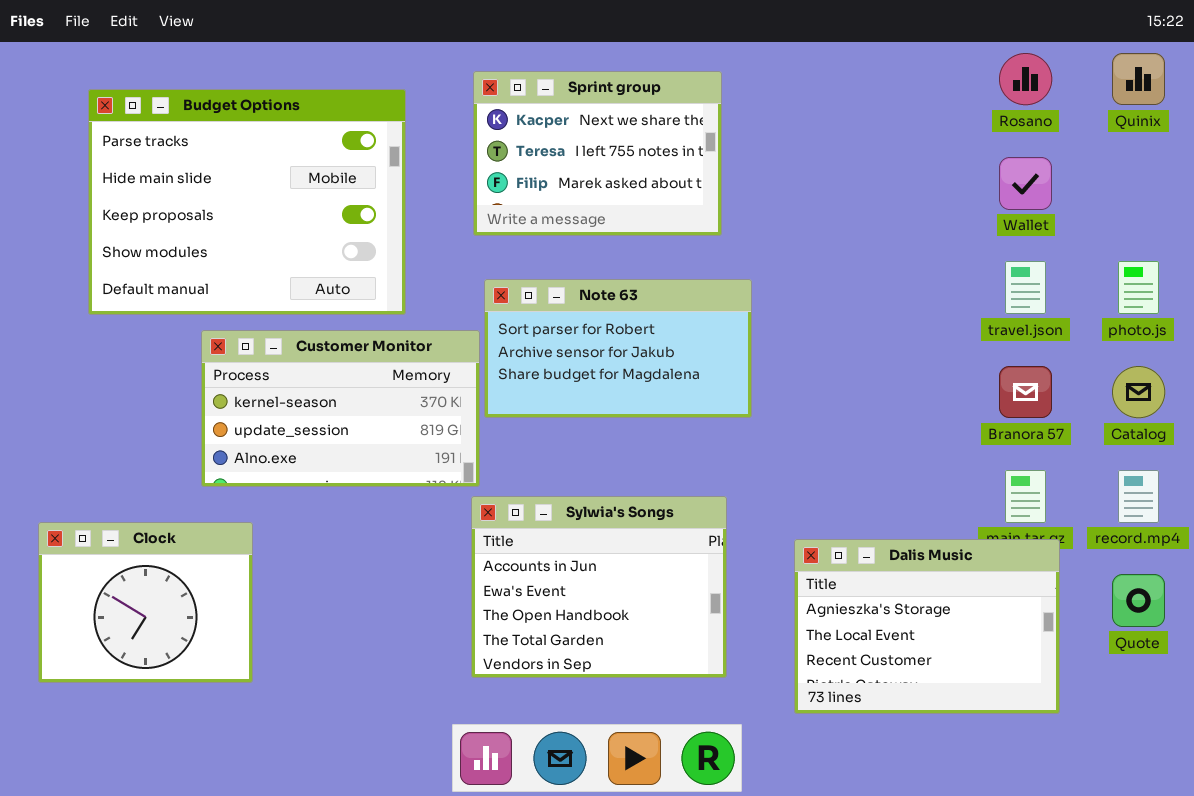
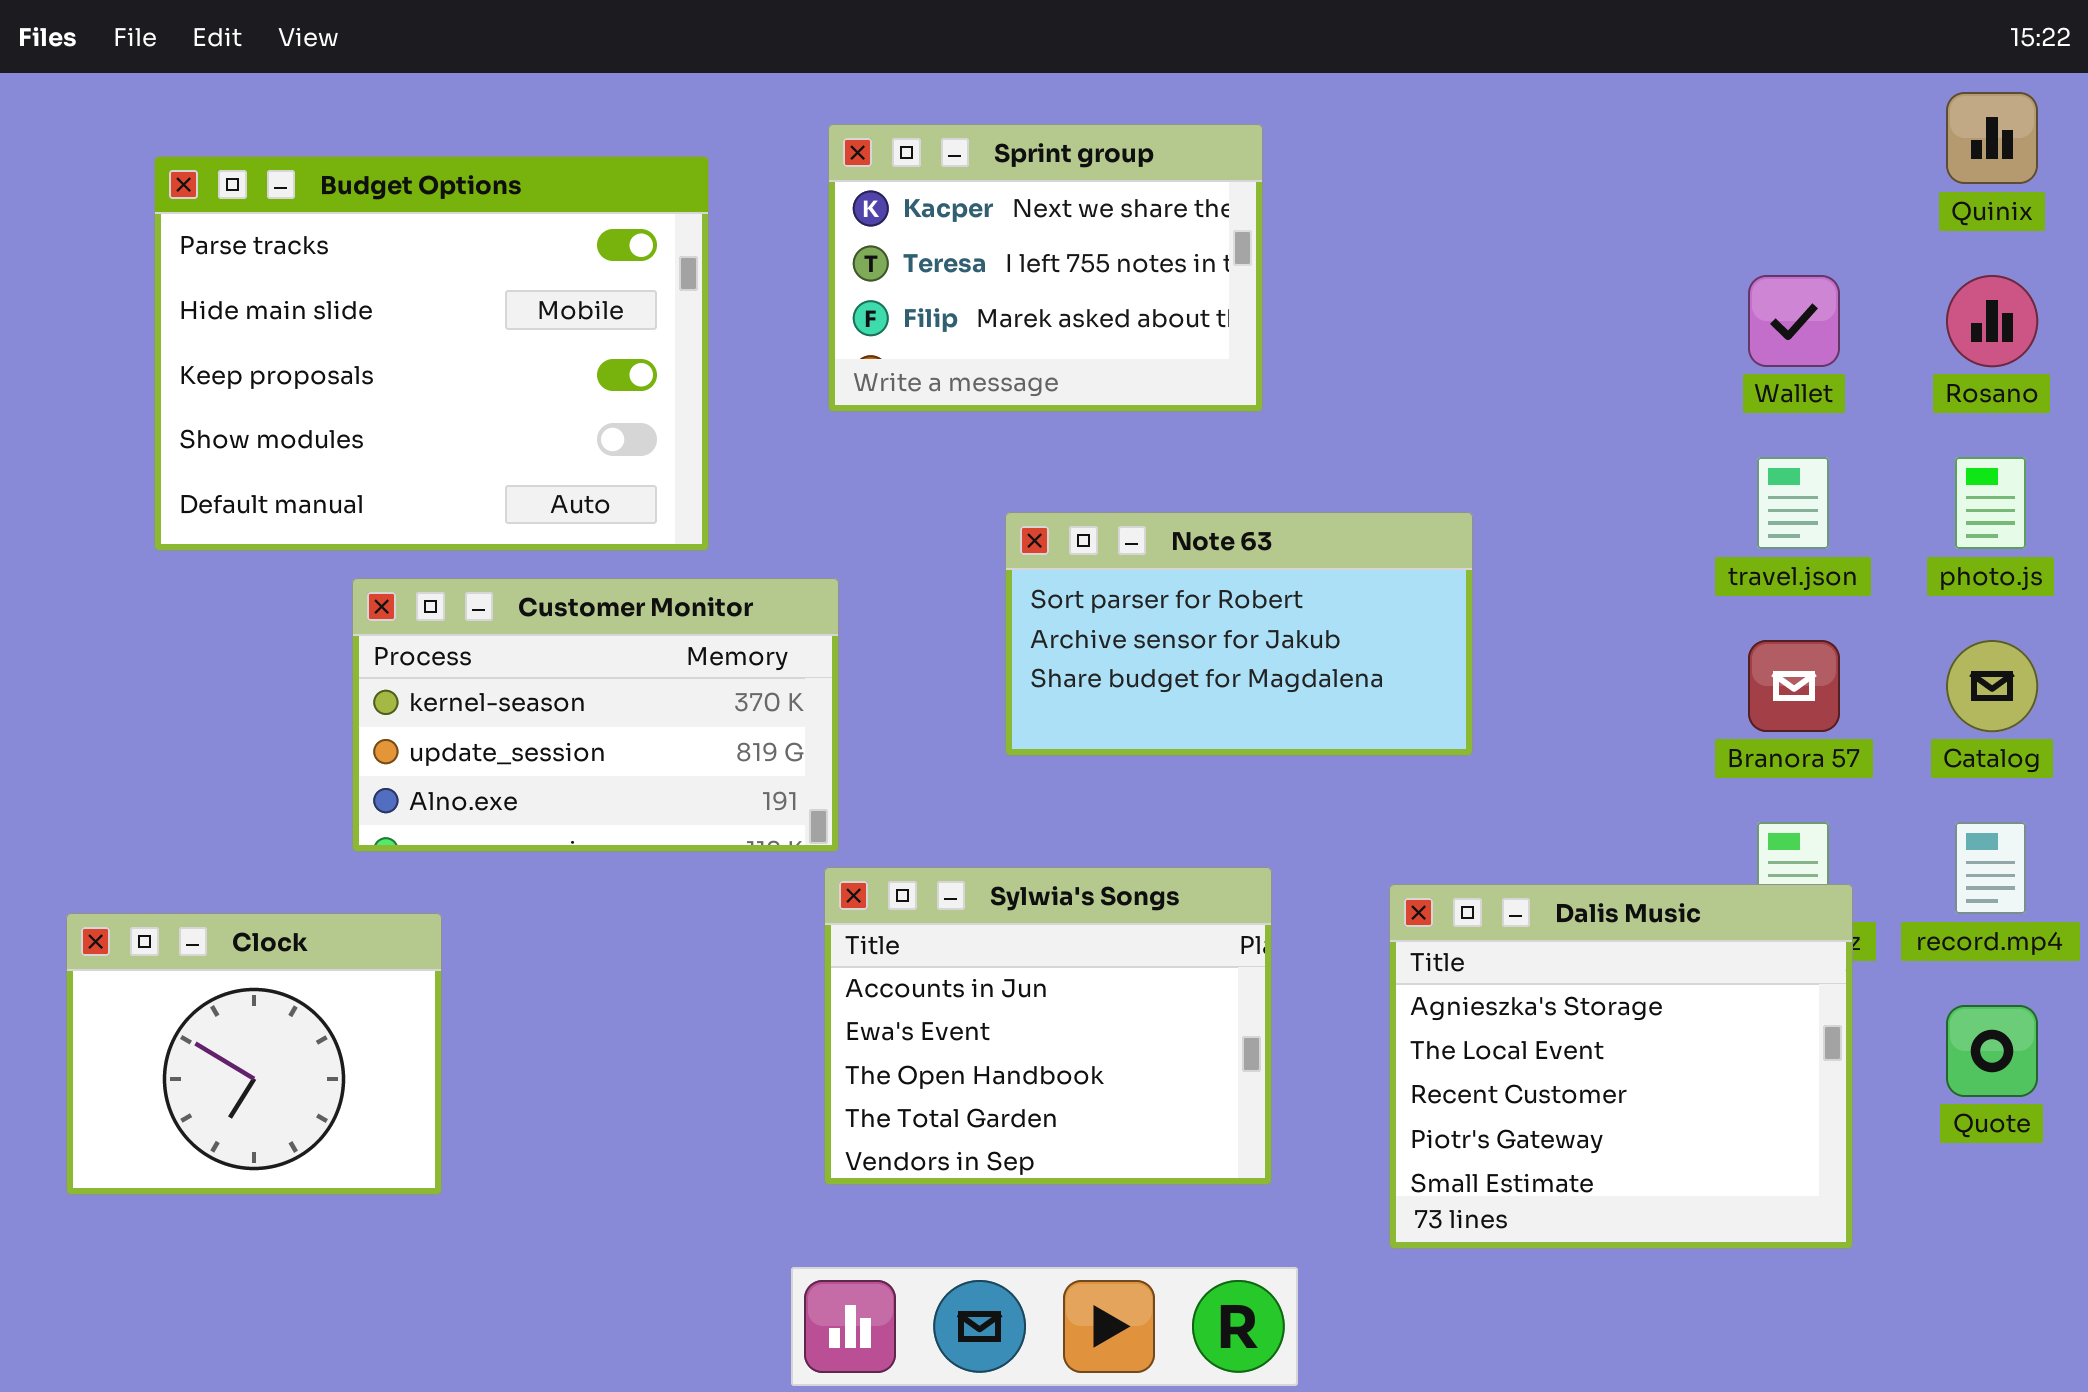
Rosano: [999,53,1052,105] -> [1946,275,2038,367], moved
Note 63: [484,279,752,418] -> [1005,512,1473,756], moved
Dalis Music: [794,539,1060,714] -> [1389,884,1853,1249], resized

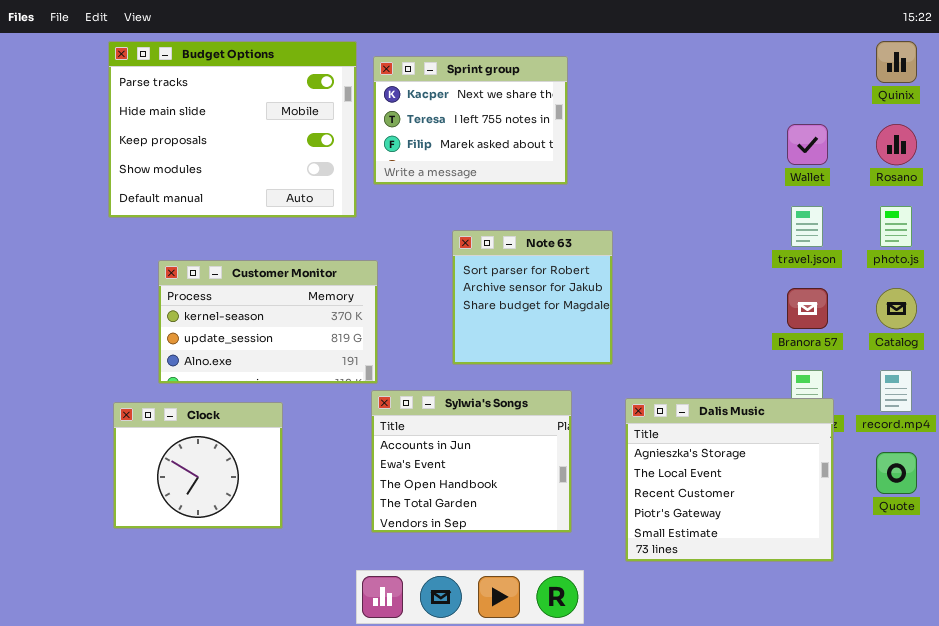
Budget Options: [154,156,709,551] -> [108,41,357,218], moved
Note 63: [1005,512,1473,756] -> [452,230,613,365], resized
Clock: [66,913,442,1195] -> [113,402,283,529], moved

